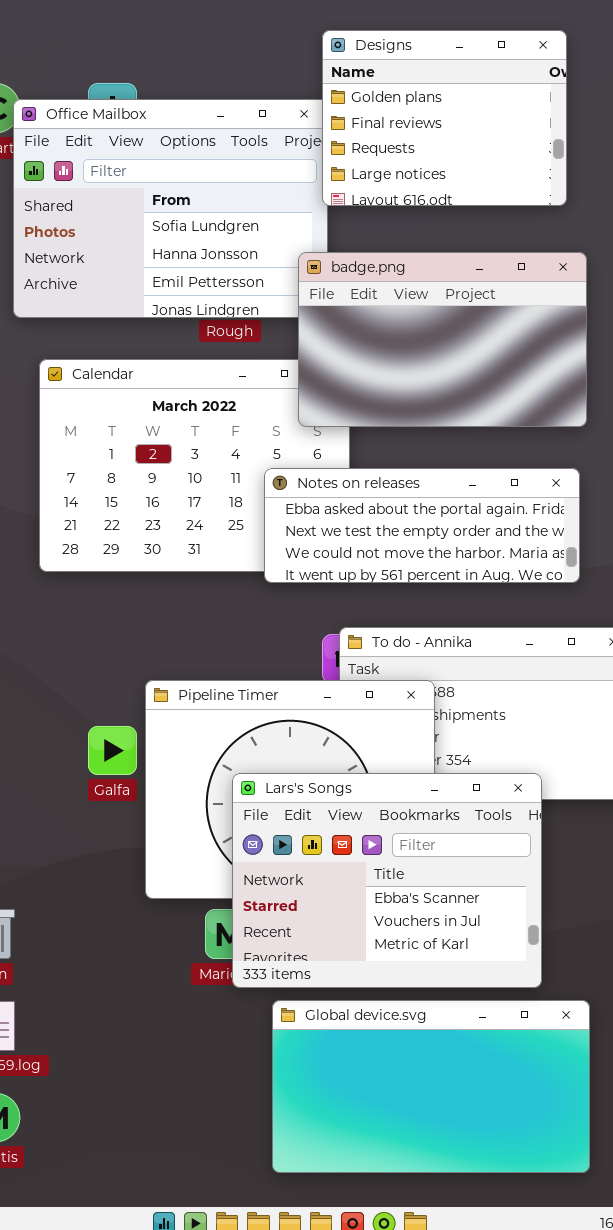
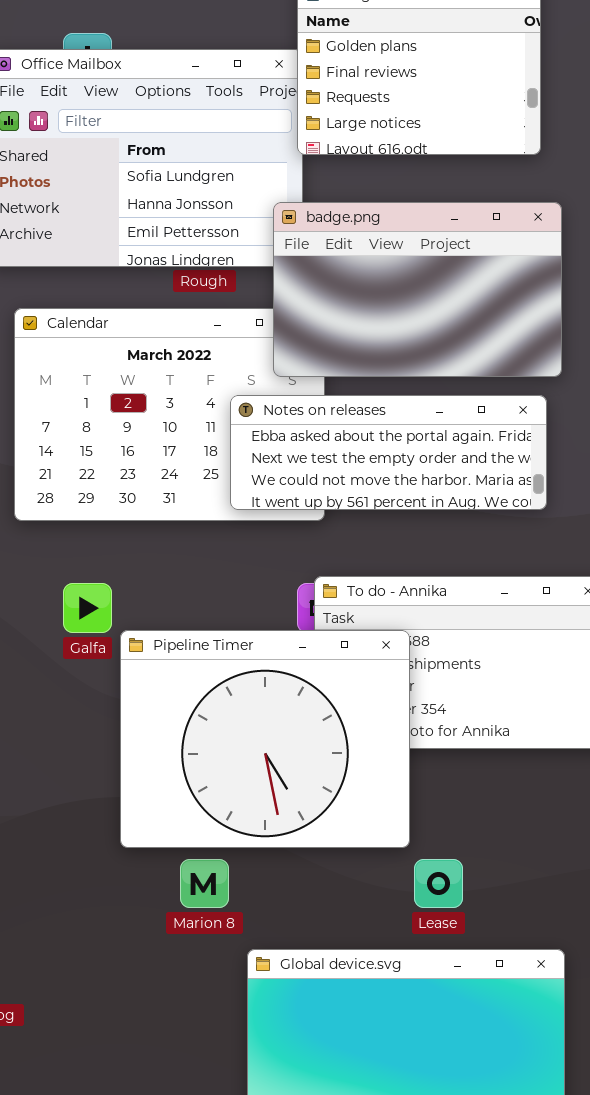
Notes on releases: [264,468,580,583] -> [230,395,547,510], moved
Galfa: [88,726,137,775] -> [63,583,112,633], moved
Lars's Songs: [232,773,542,988] -> none, closed

